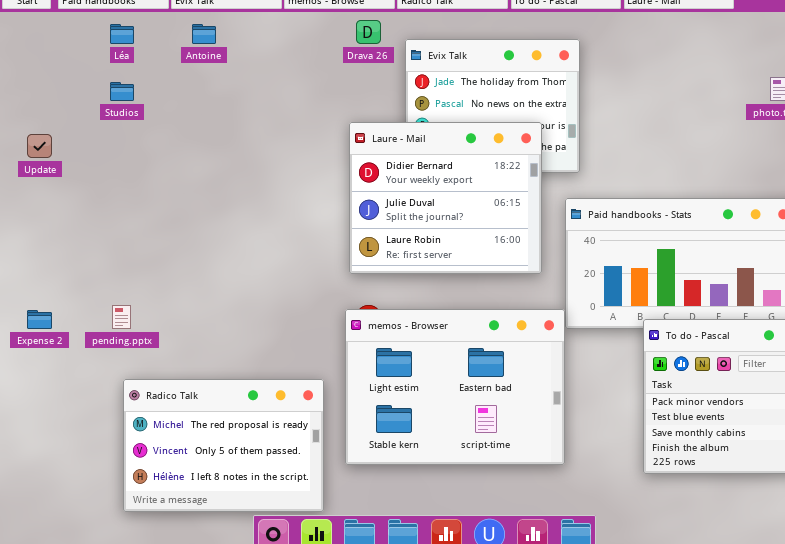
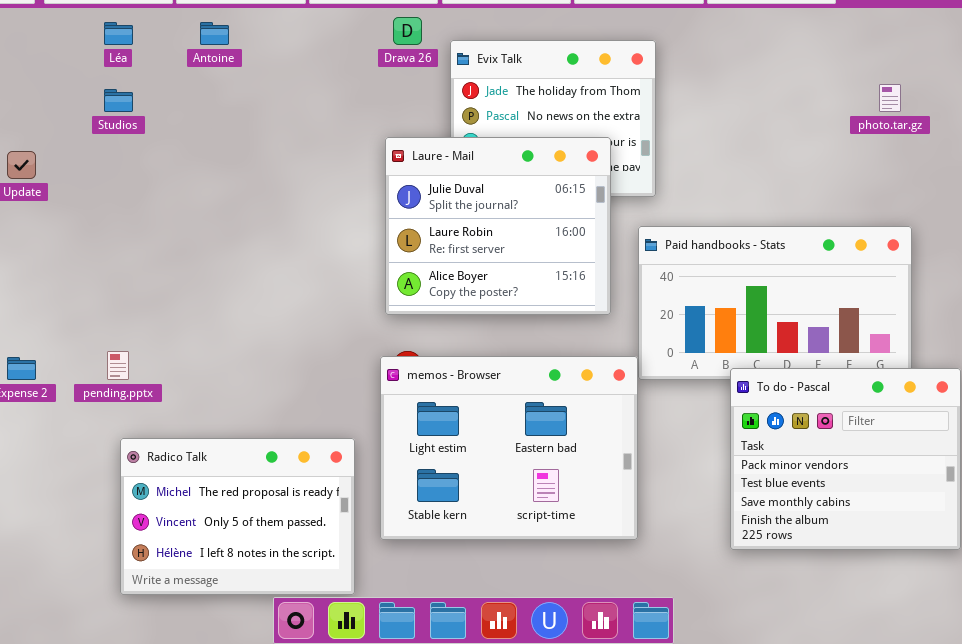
Laure - Mail: [349,122,542,274] -> [385,137,611,315], scrolled down 1 row

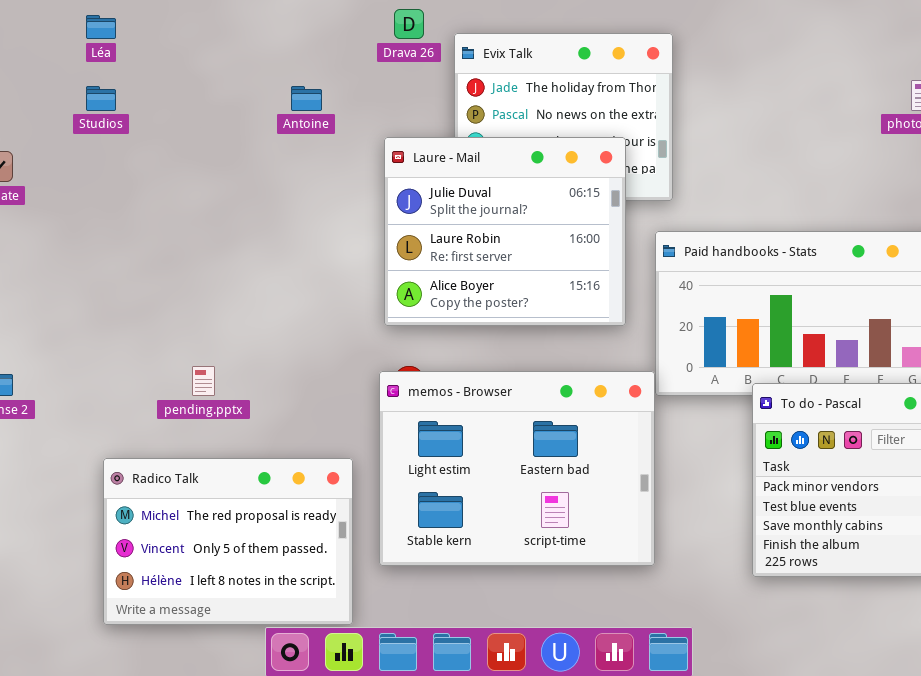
Antoine: [200,22,229,45] -> [291,86,322,111], moved
pending.pptx: [107,351,129,380] -> [192,366,215,396], moved

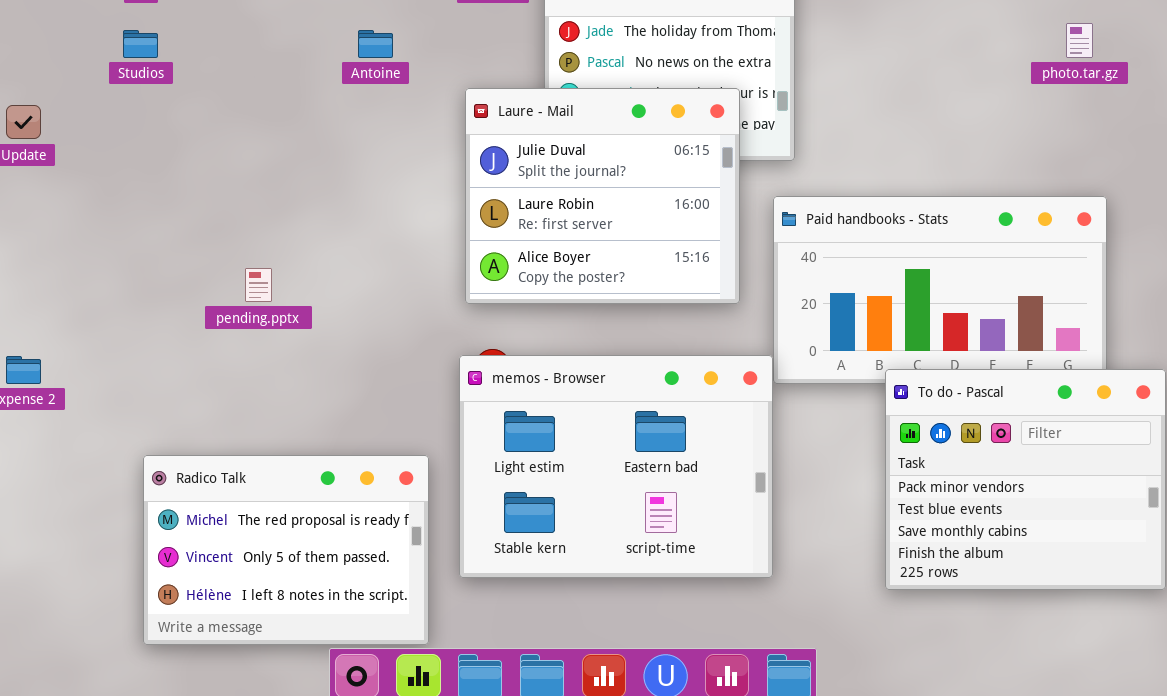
pending.pptx: [192,366,215,396] -> [245,268,272,302], moved

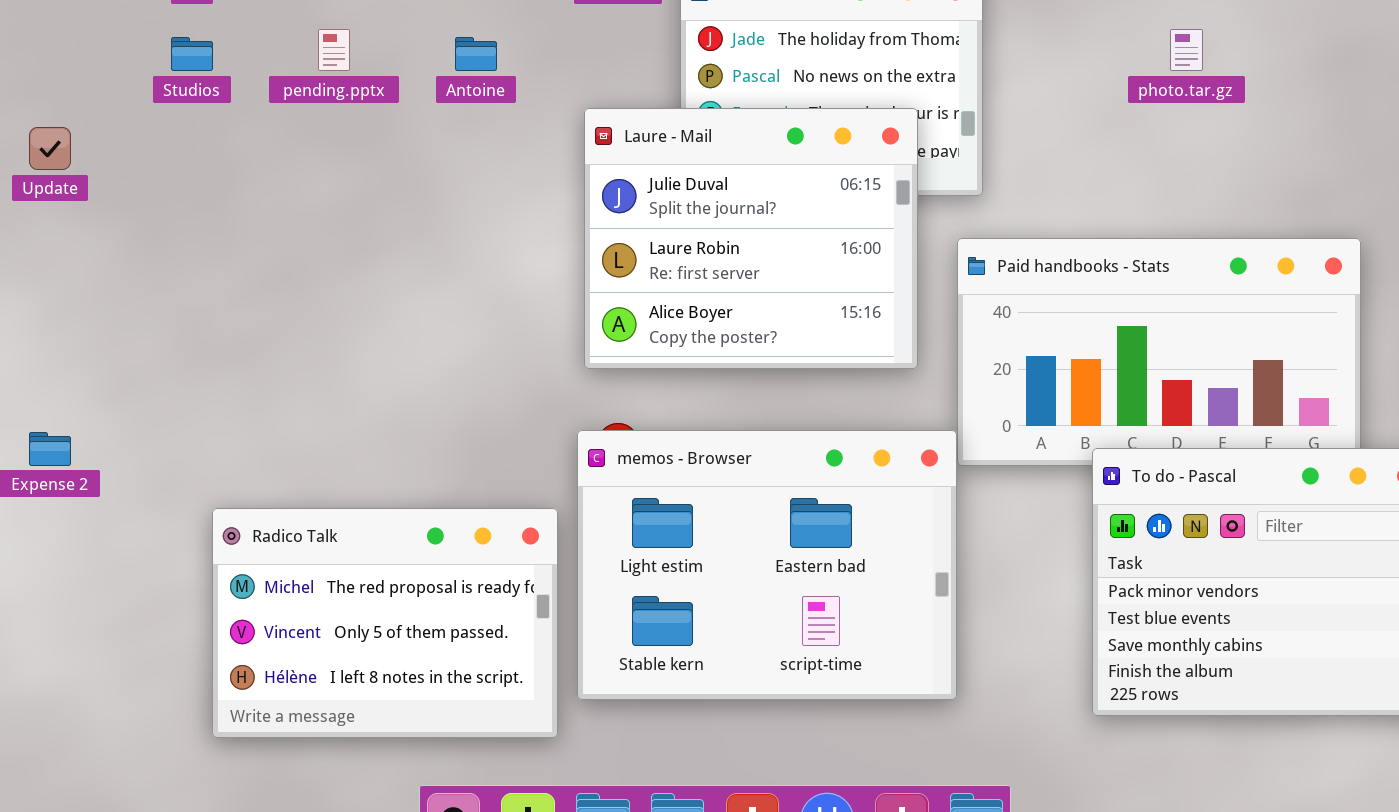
photo.tar.gz: [1066,23,1093,58] -> [1170,29,1203,71], moved
pending.pptx: [245,268,272,302] -> [318,29,350,71], moved
Radico Talk: [143,455,429,645] -> [212,508,558,738], moved

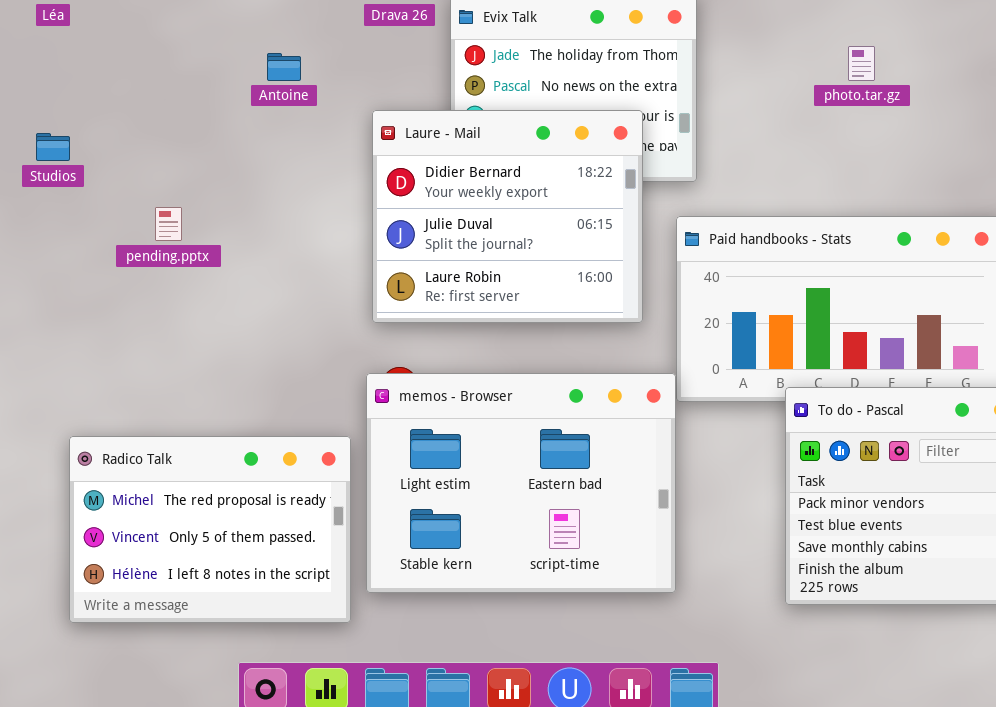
pending.pptx: [318,29,350,71] -> [155,207,182,241], moved
Studios: [171,37,213,71] -> [36,133,70,161], moved
Laure - Mail: [584,108,918,369] -> [372,110,643,323], scrolled up 1 row

